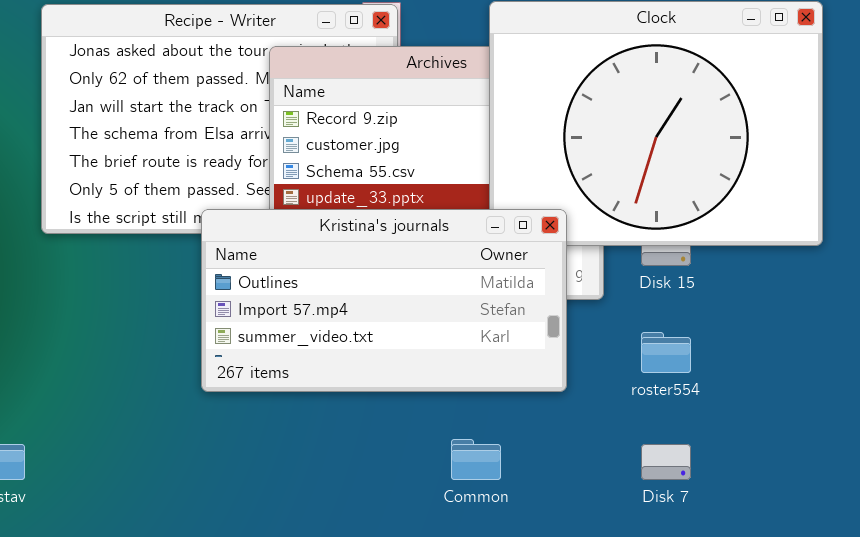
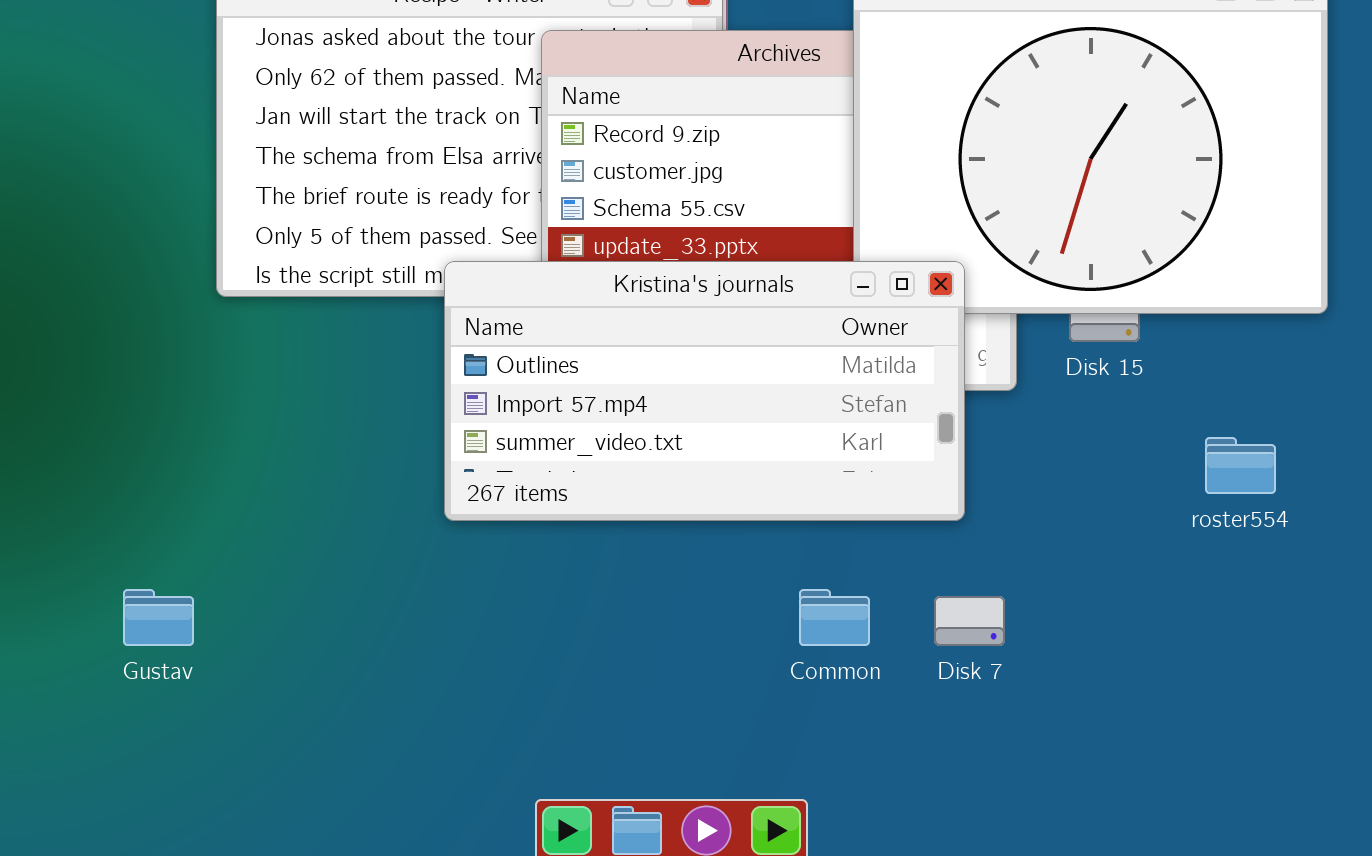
roster554: [641,332,691,373] -> [1205,437,1276,494], moved
Disk 7: [641,444,691,480] -> [934,596,1005,646], moved

